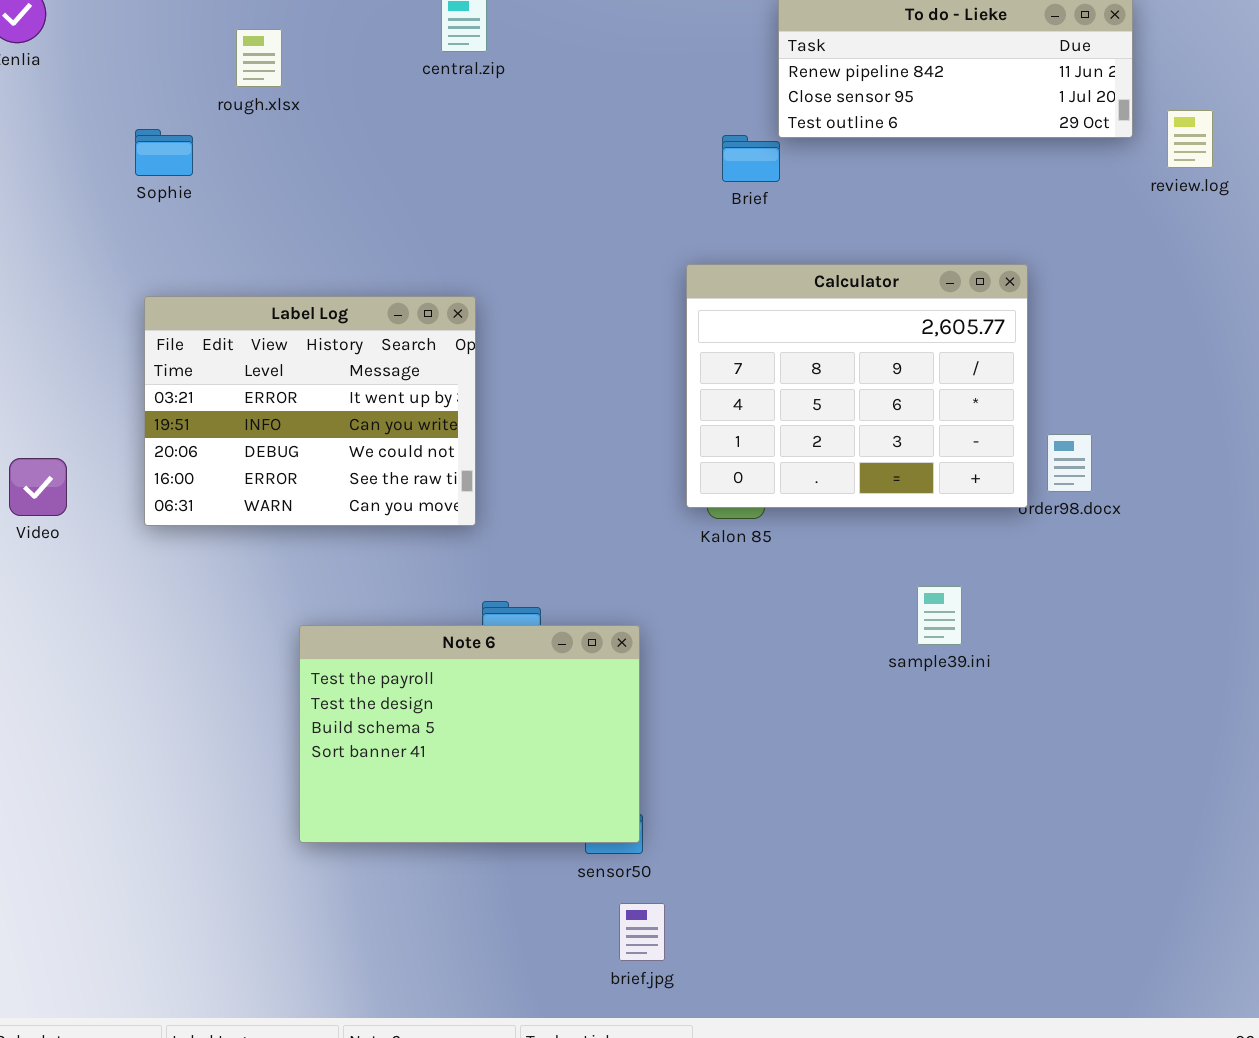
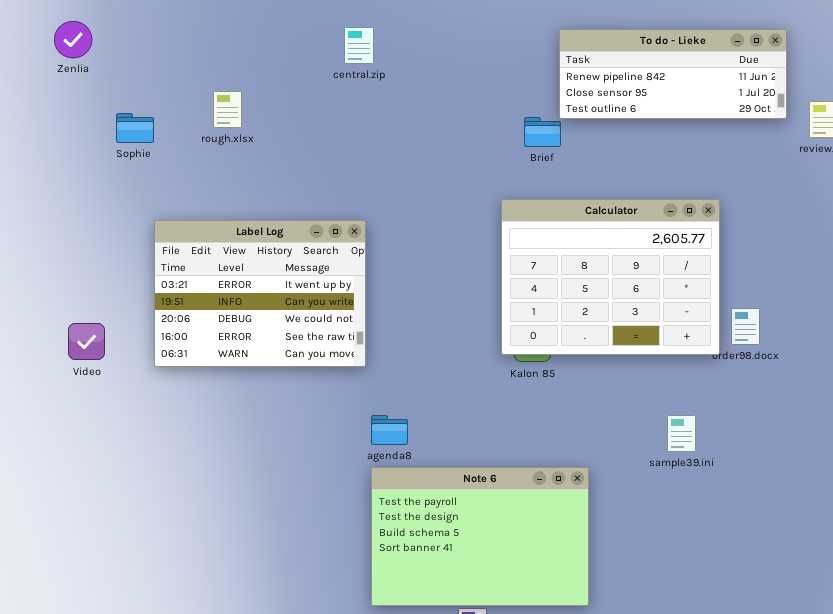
rough.xlsx: [236,29,282,87] -> [213,91,242,128], moved
Sophie: [135,129,193,176] -> [116,113,154,143], moved
sample39.ini: [917,586,962,645] -> [667,415,696,452], moved
Note 6: [299,625,640,843] -> [371,467,589,606], moved

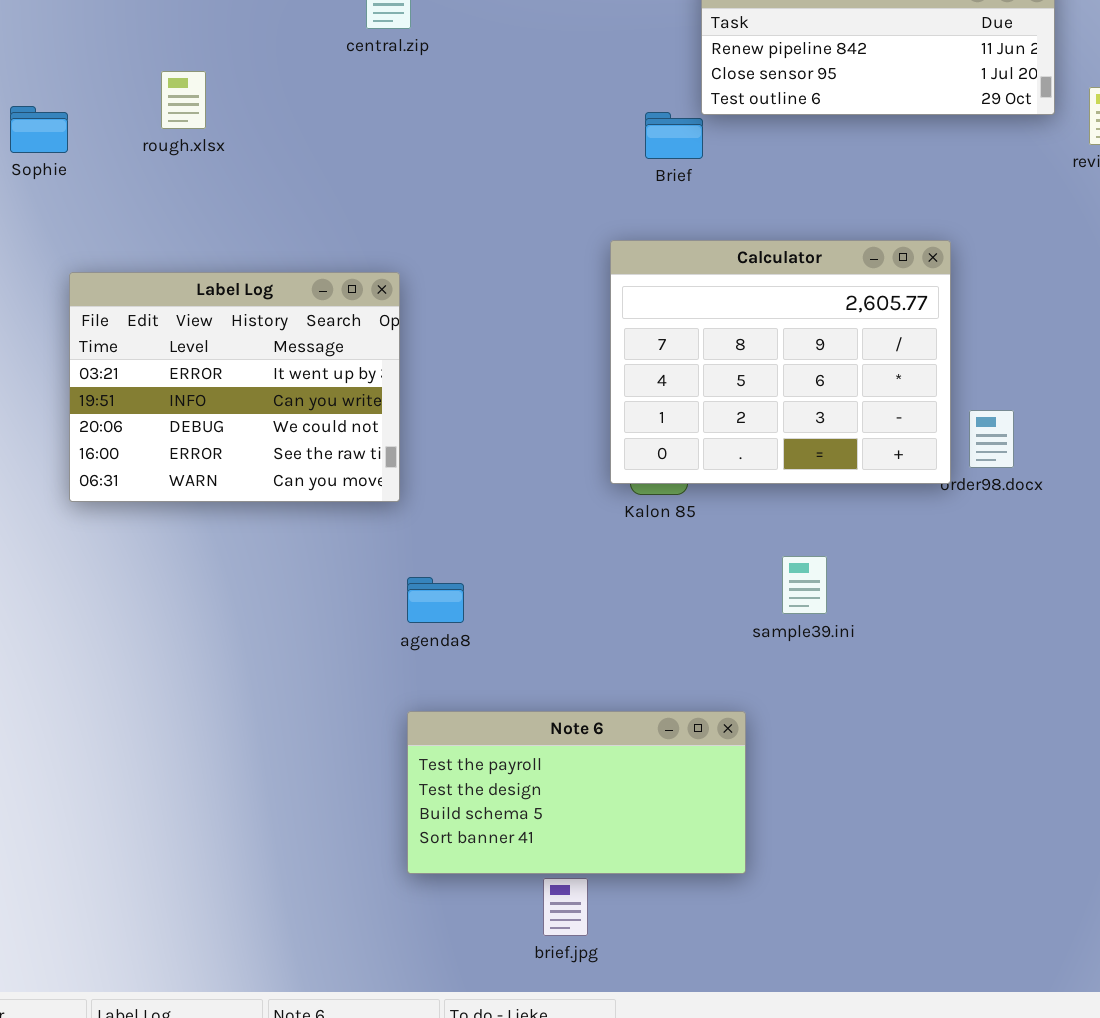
sample39.ini: [667,415,696,452] -> [782,556,827,614], moved
Note 6: [371,467,589,606] -> [407,711,746,874], resized

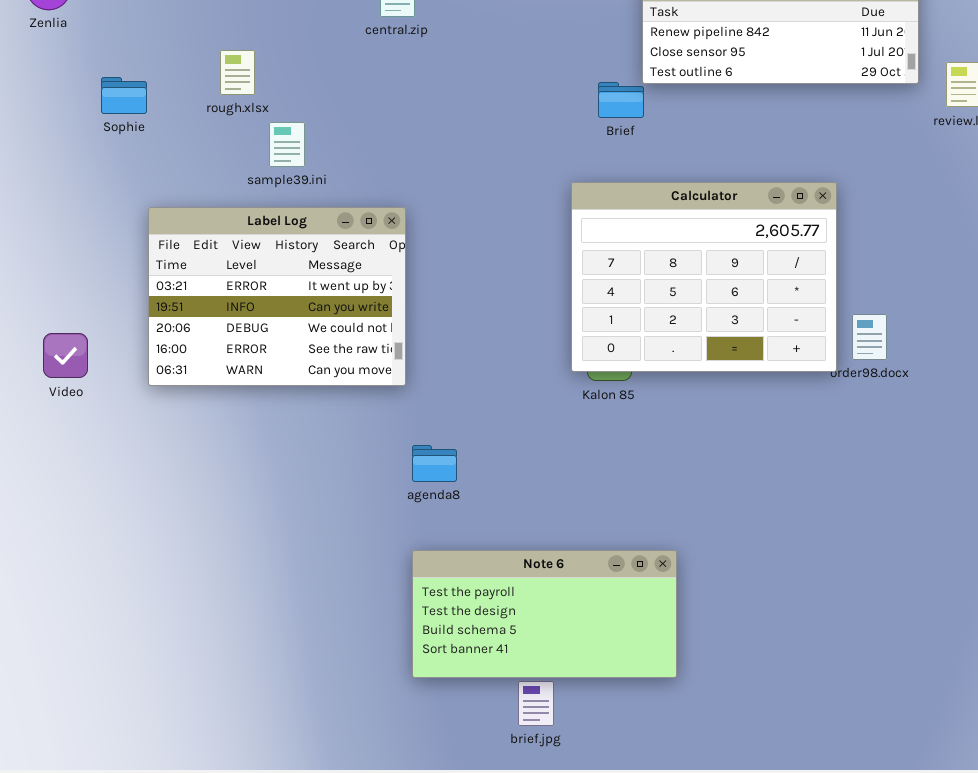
sample39.ini: [782,556,827,614] -> [269,122,305,167], moved

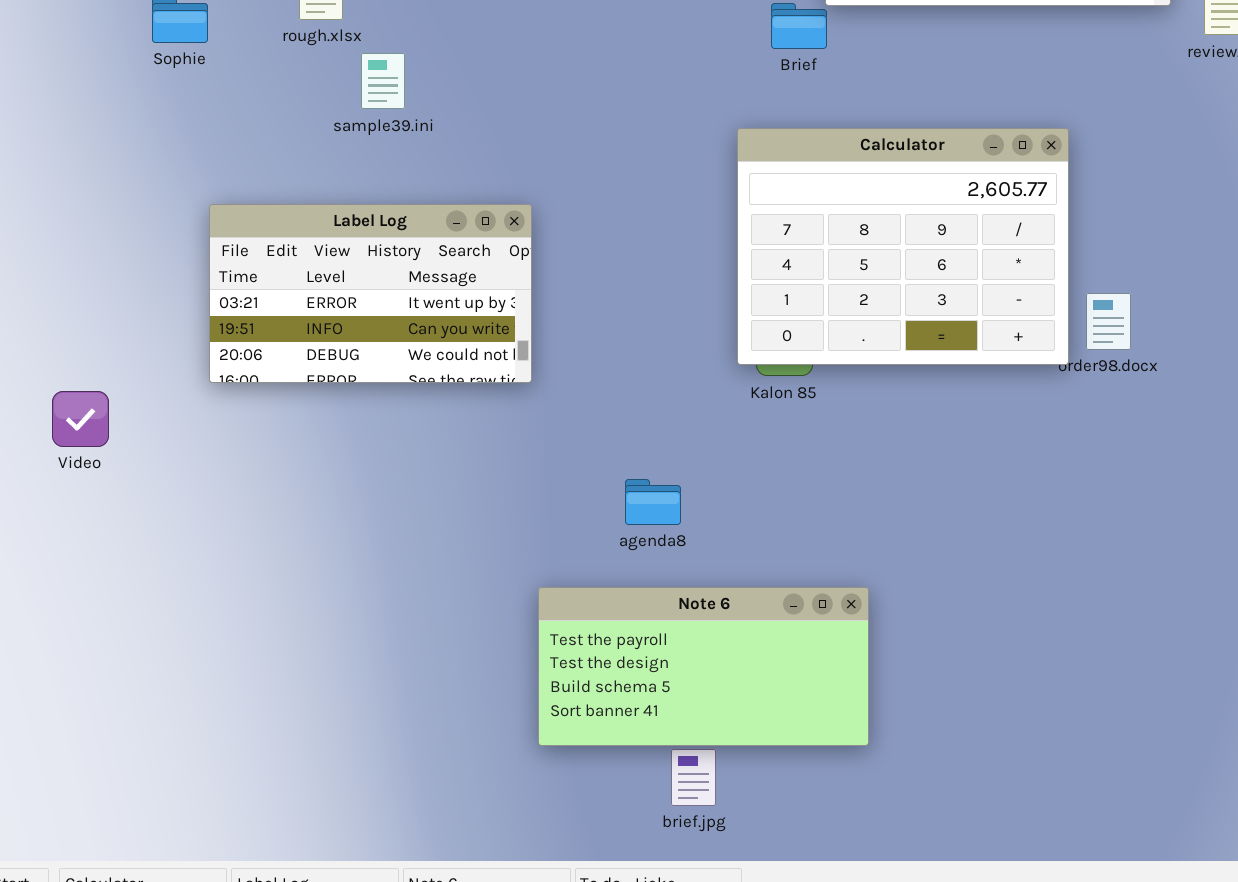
Label Log: [148,207,406,386] -> [209,204,532,383], resized
Video: [43,333,88,378] -> [52,391,109,447], moved
agenda8: [412,445,457,482] -> [625,479,681,525], moved

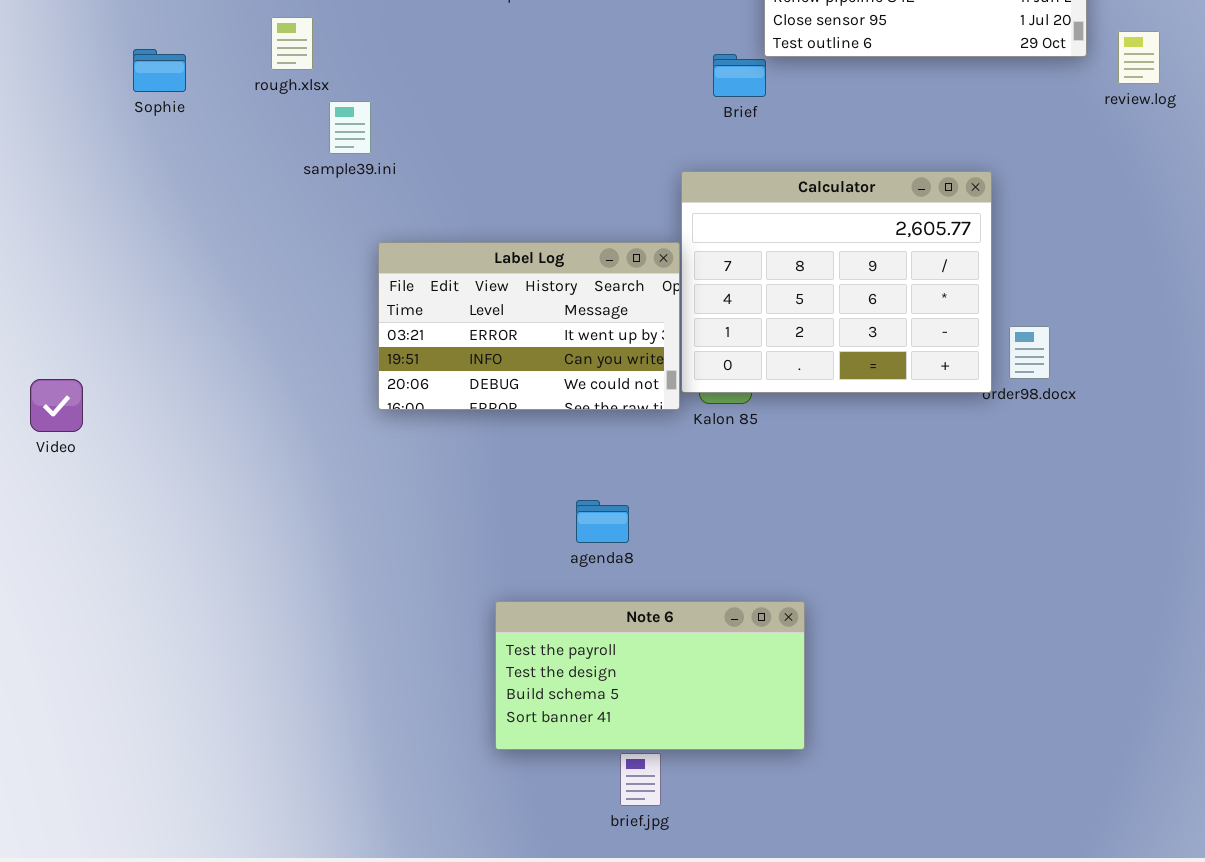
Label Log: [209,204,532,383] -> [378,242,680,410], moved
Video: [52,391,109,447] -> [30,379,83,432], moved

